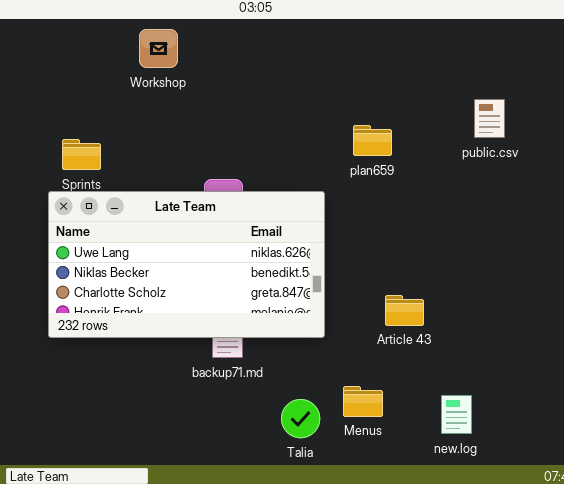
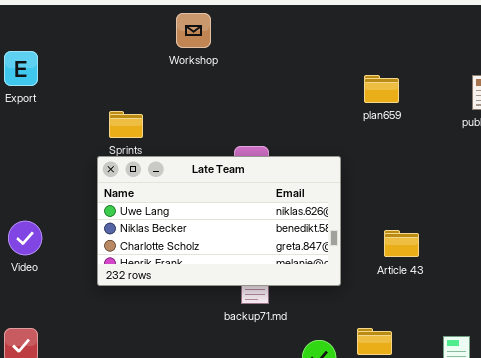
plan659: [353,125,392,156] -> [364,75,399,103], moved
Article 43: [385,295,424,326] -> [384,230,419,257], moved

